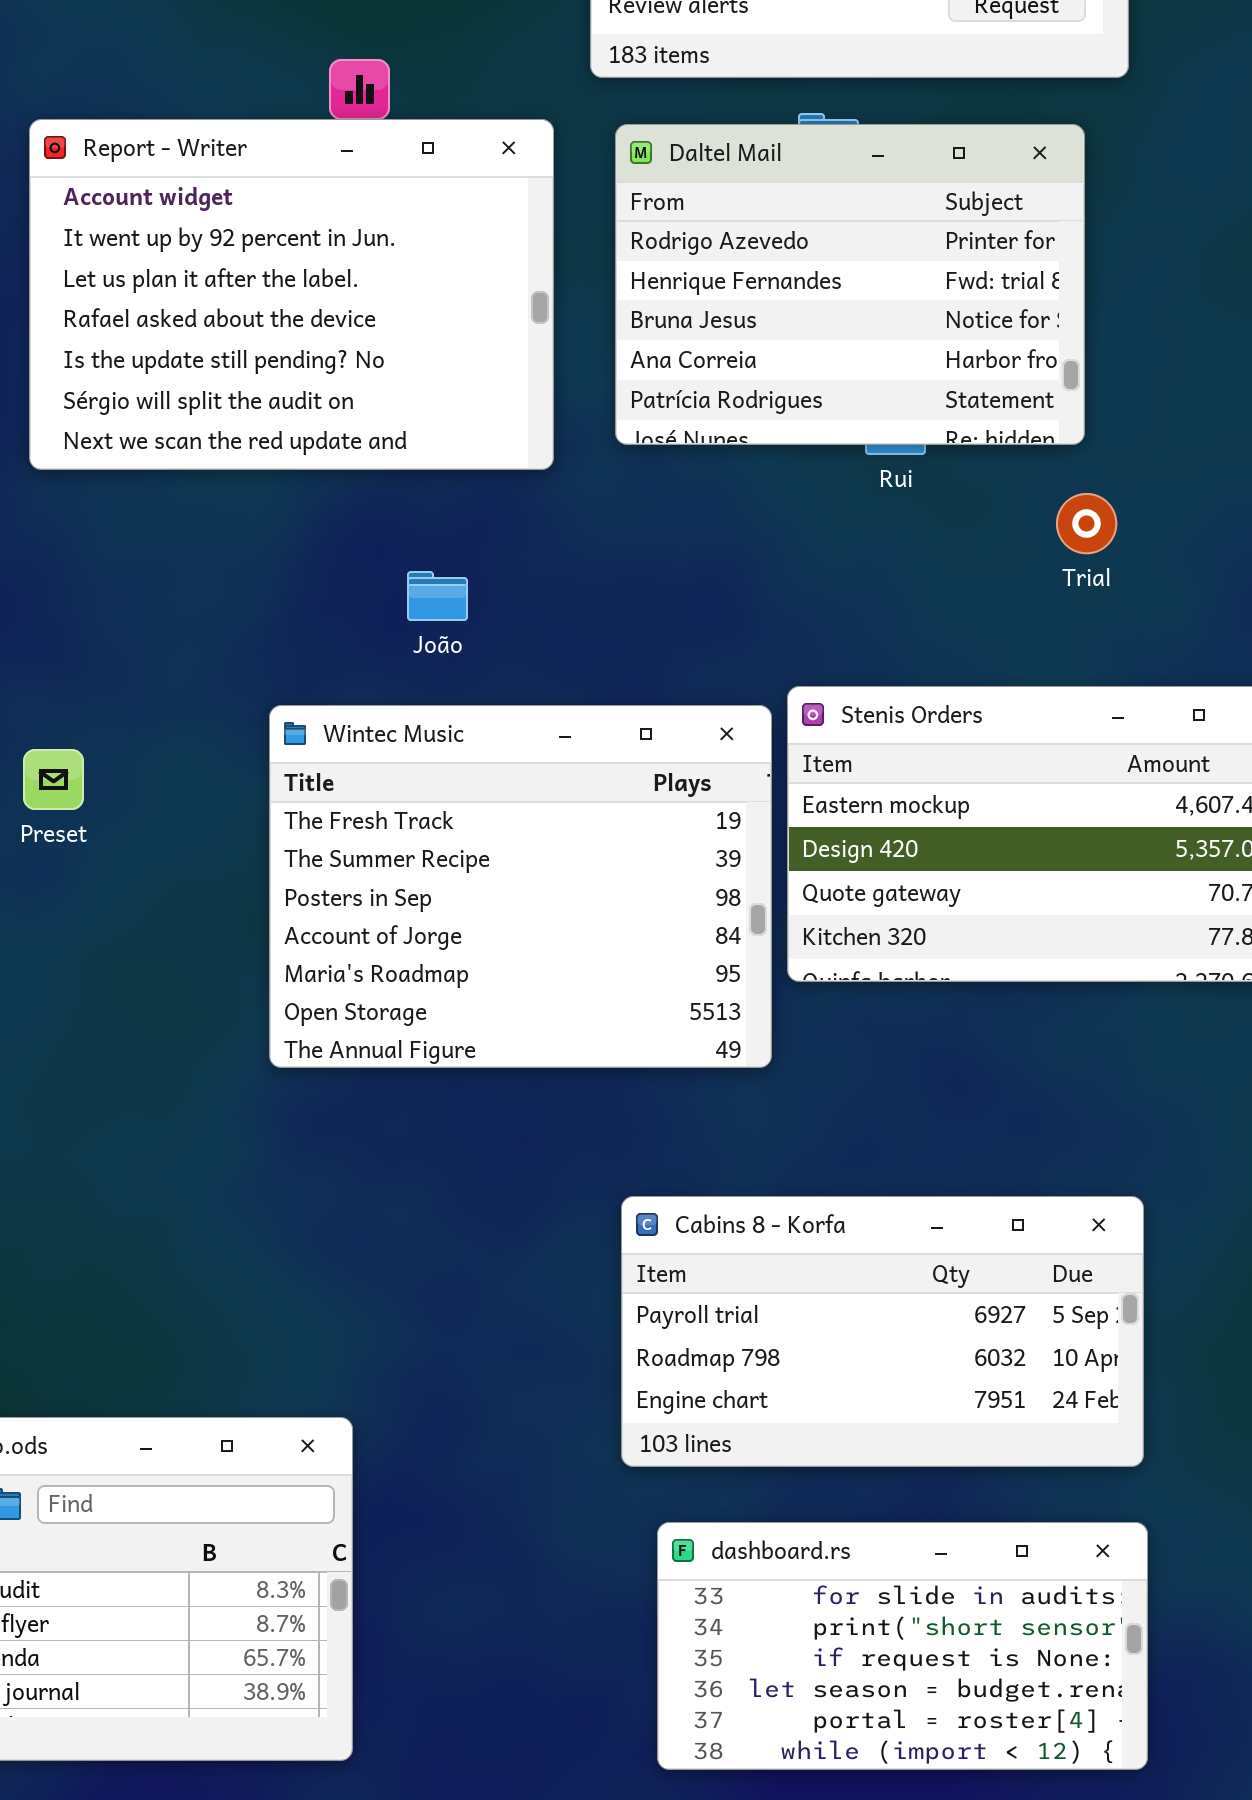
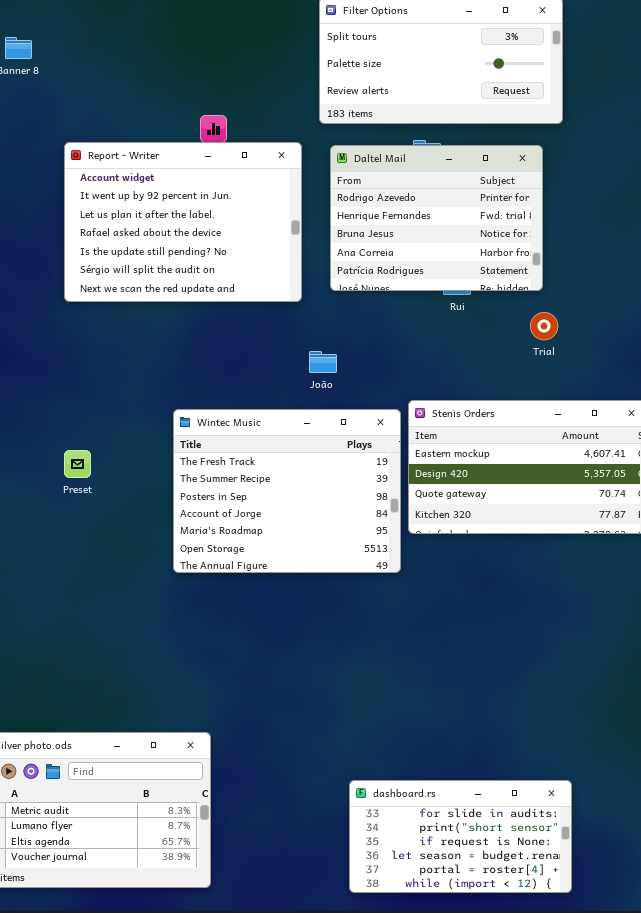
João: [407,571,468,621] -> [309,351,337,373], moved
Preset: [23,749,84,810] -> [64,450,91,478], moved
Cabins 8 - Korfa: [621,1196,1144,1467] -> none, closed

